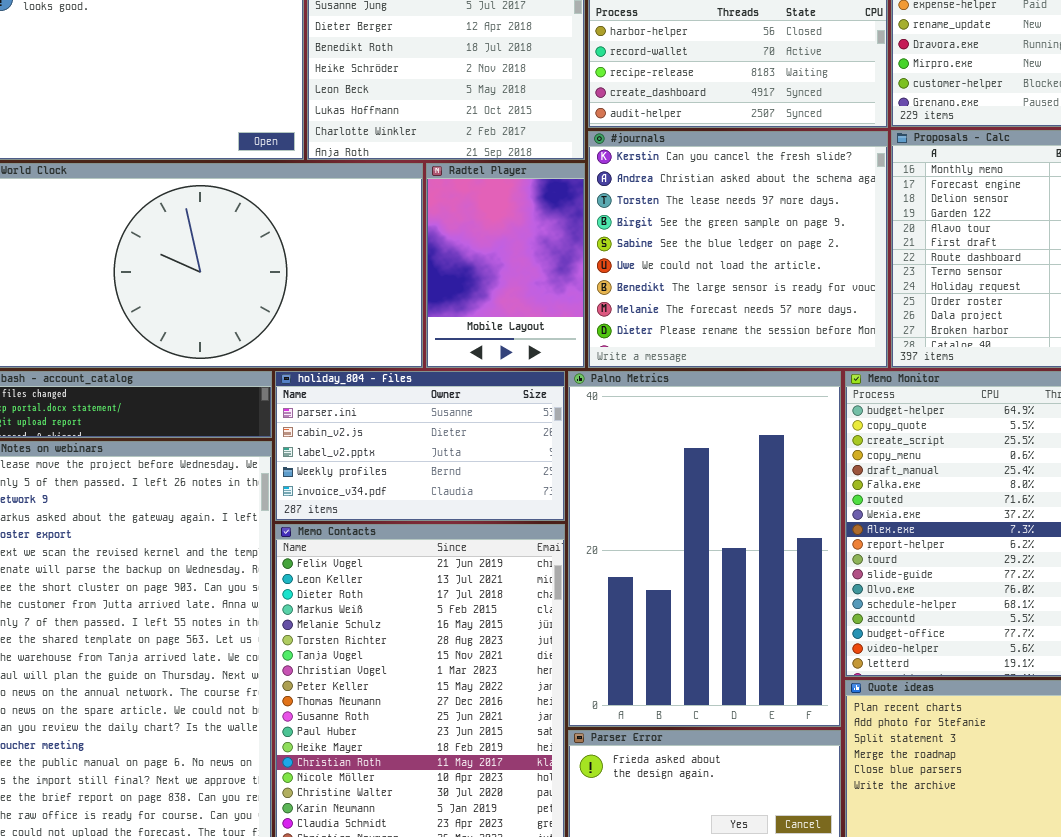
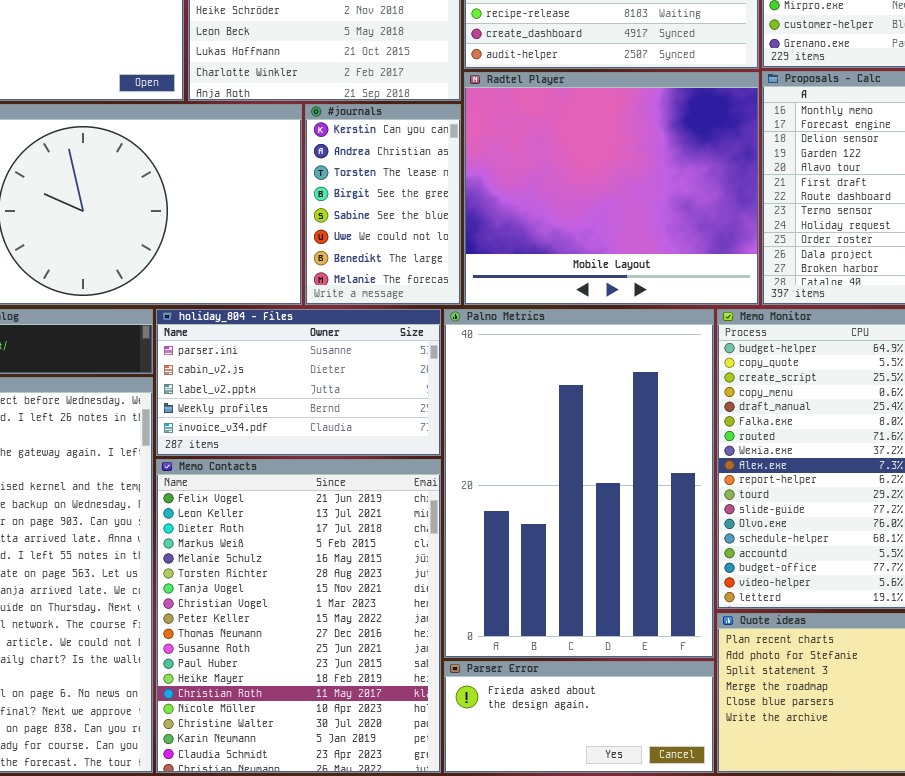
#journals: [588,131,888,368] -> [305,104,461,305], moved, resized
Radtel Player: [426,163,585,368] -> [464,72,759,305], moved, resized

